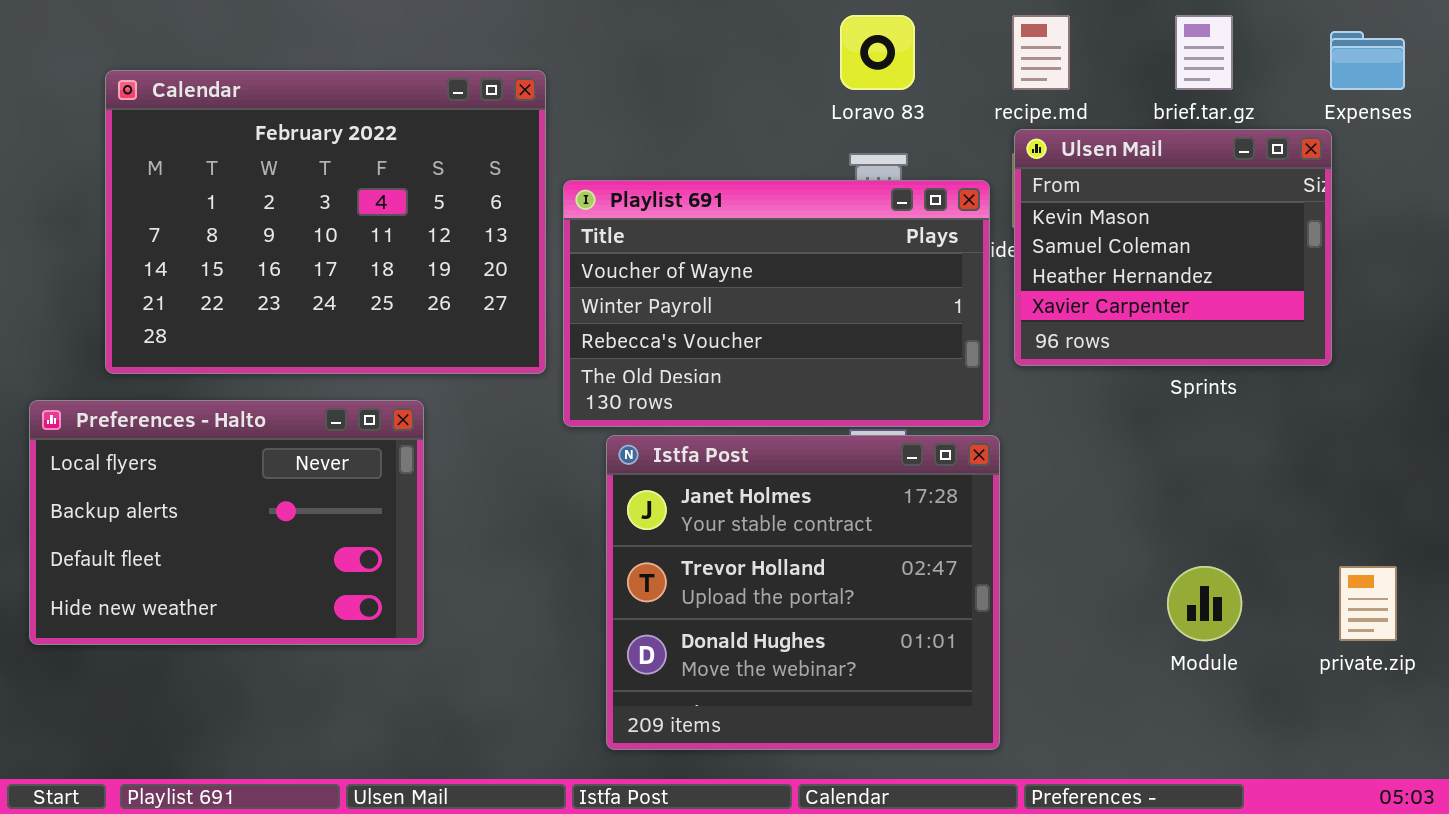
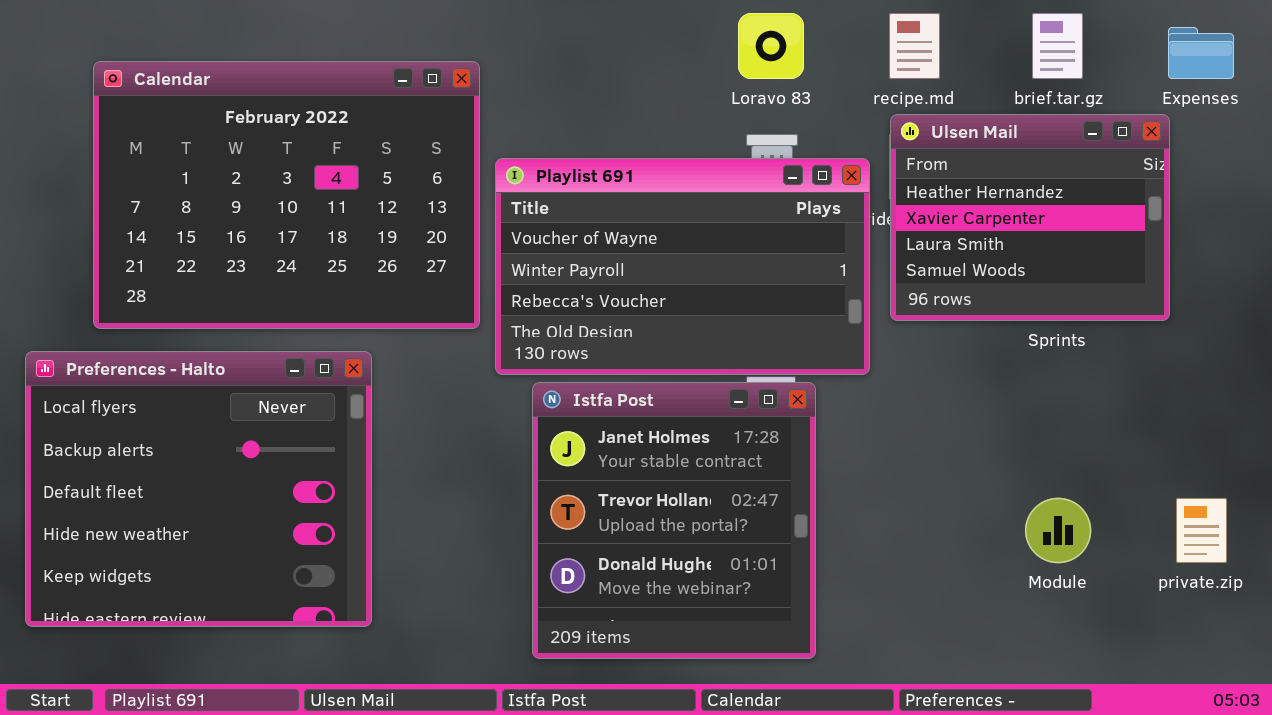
Ulsen Mail: [1014,129,1332,366] -> [890,114,1170,321], scrolled down 2 rows
Preferences - Halto: [29,400,424,645] -> [25,351,372,627], resized
Istfa Post: [606,435,1000,750] -> [532,382,816,659], resized

